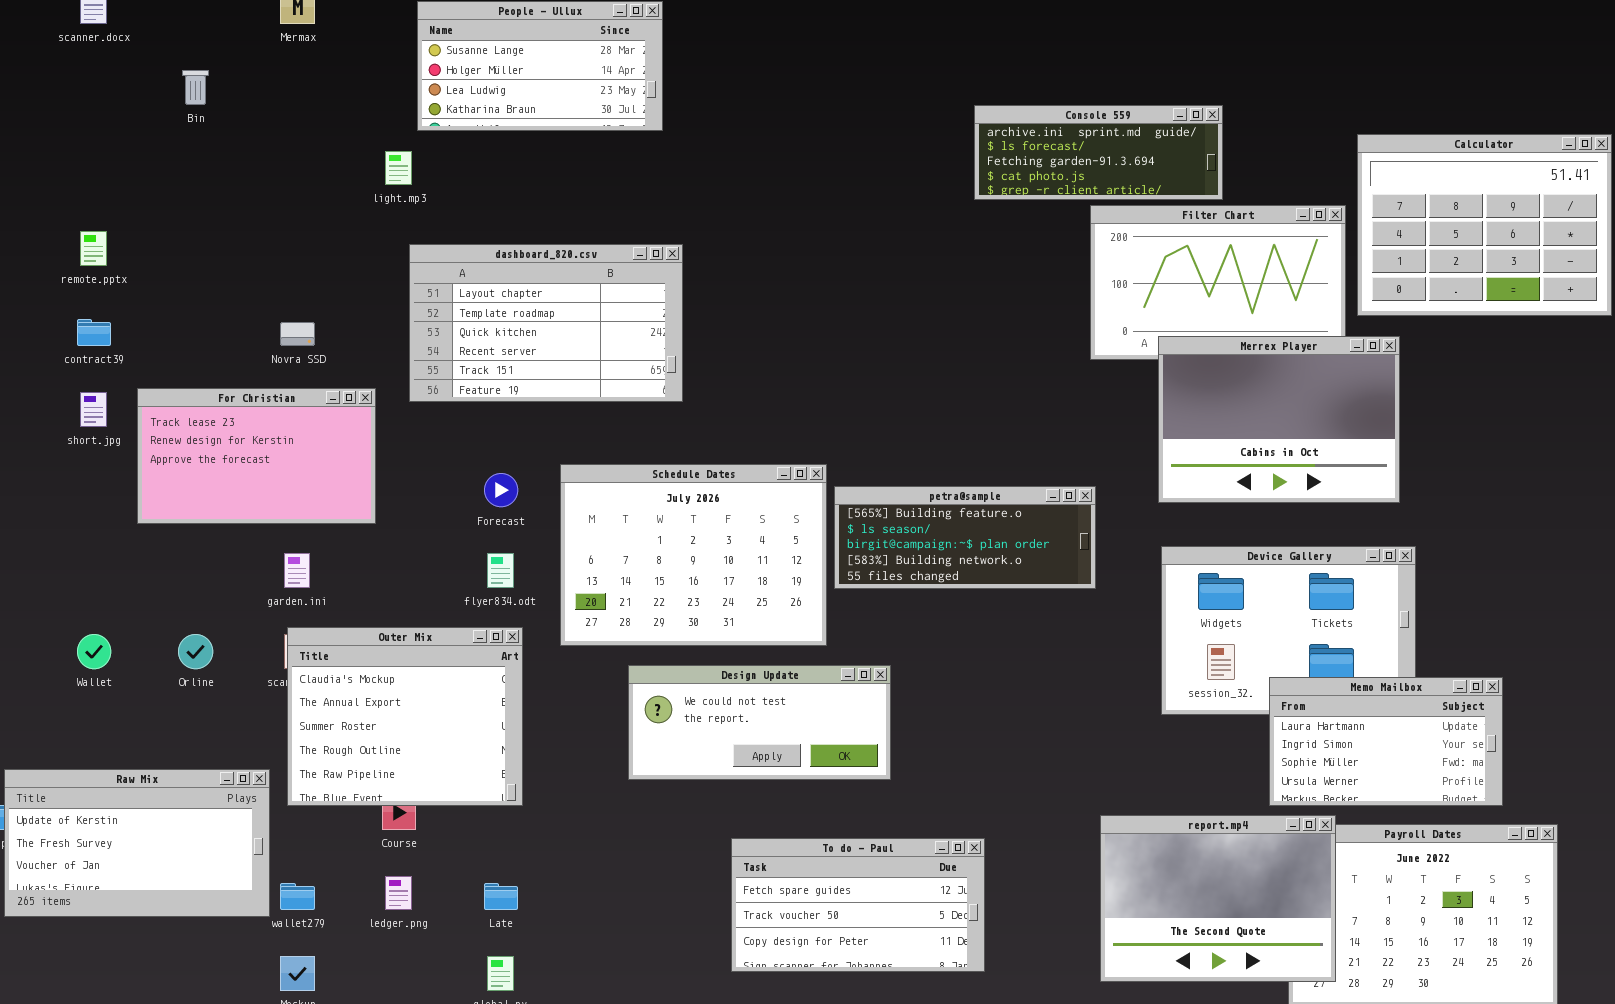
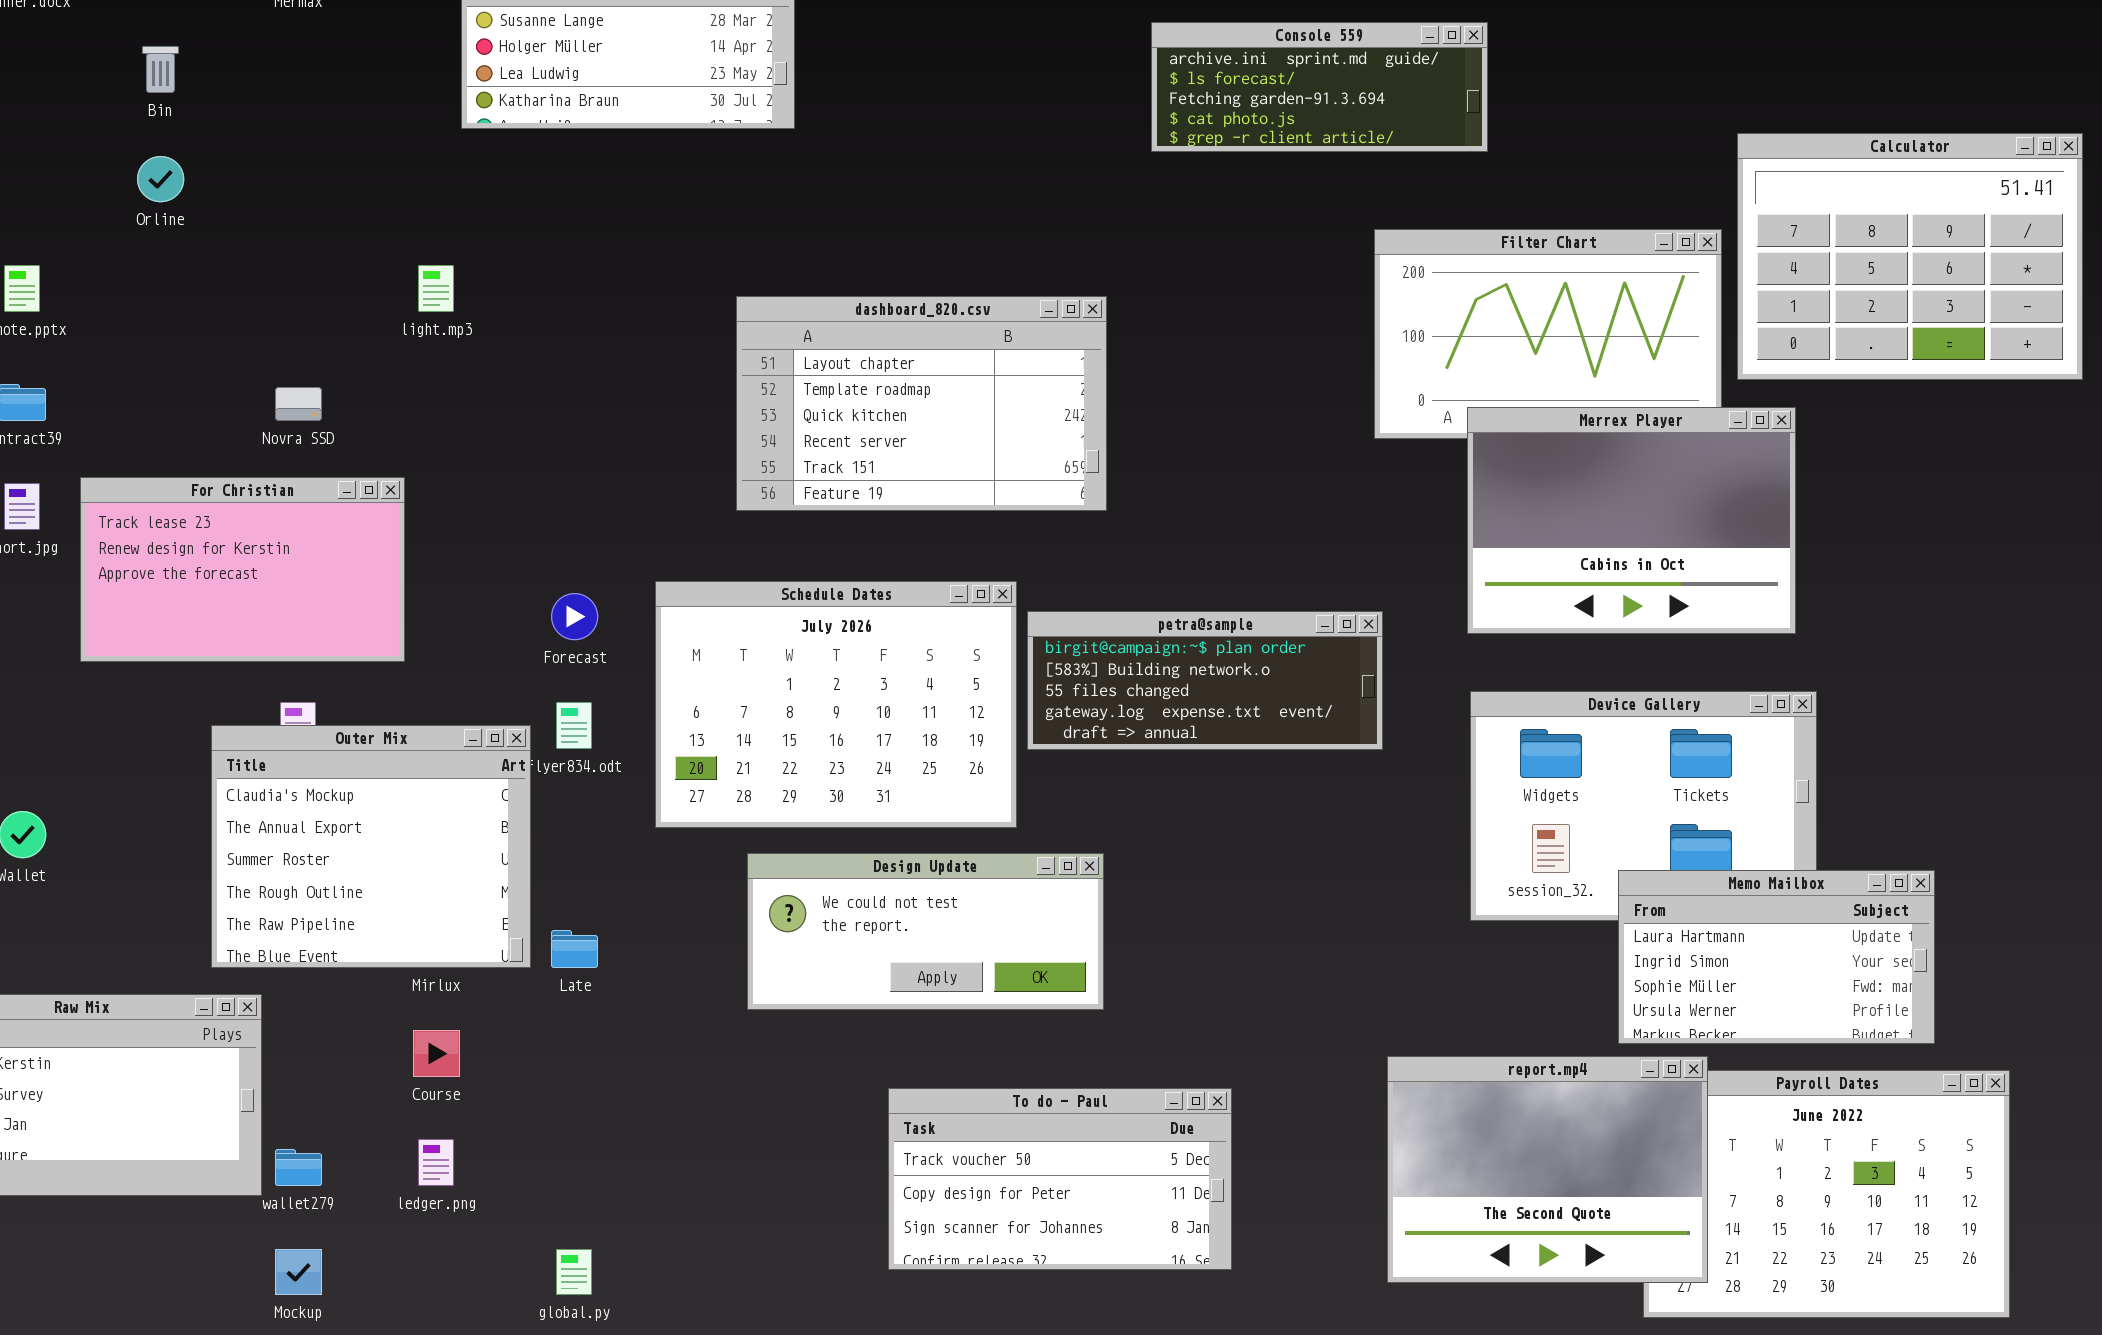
Console 559: [974,105,1223,200] -> [1151,22,1488,152], moved
light.mp3: [385,151,412,185] -> [418,265,454,312], moved
dashboard_820.csv: [409,244,683,402] -> [736,296,1107,511], moved
petra@sample: [834,486,1096,589] -> [1027,611,1383,750], scrolled down 2 rows
Outer Mix: [287,627,523,806] -> [211,725,531,968], moved
Orline: [178,634,213,669] -> [137,156,184,202], moved
To do - Paul: [731,838,985,972] -> [888,1088,1232,1270], scrolled down 1 row
Late: [484,883,518,910] -> [551,930,598,968], moved

